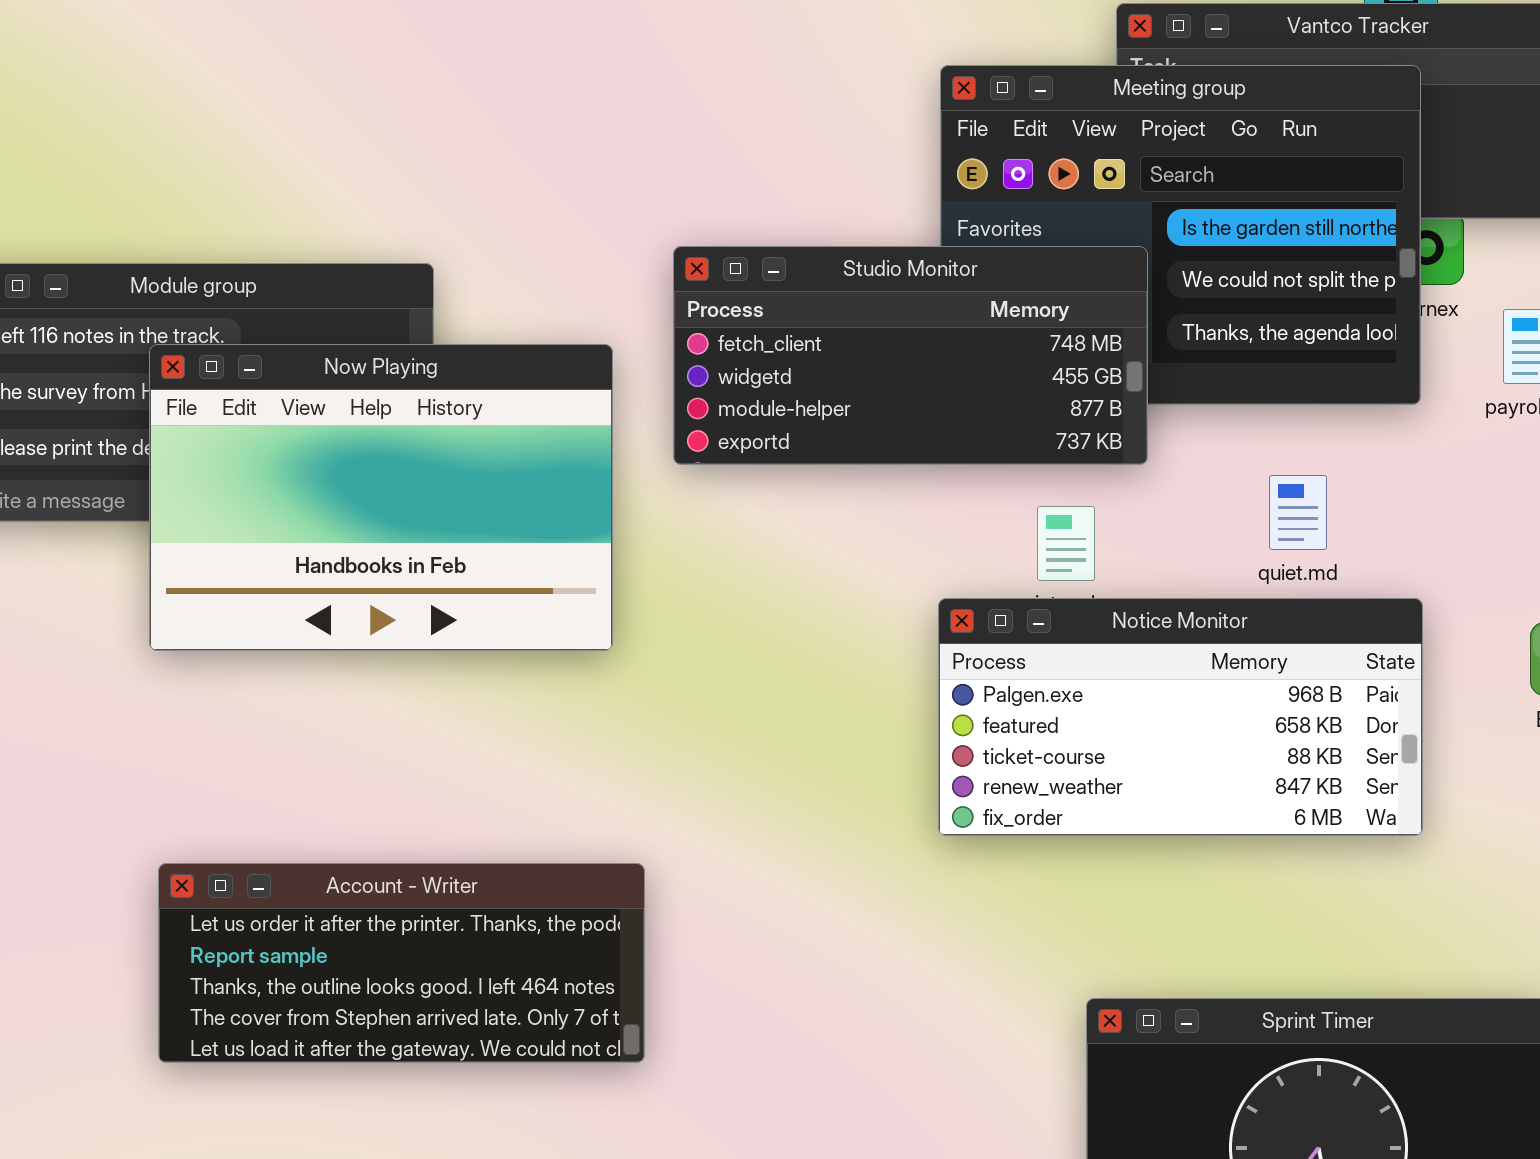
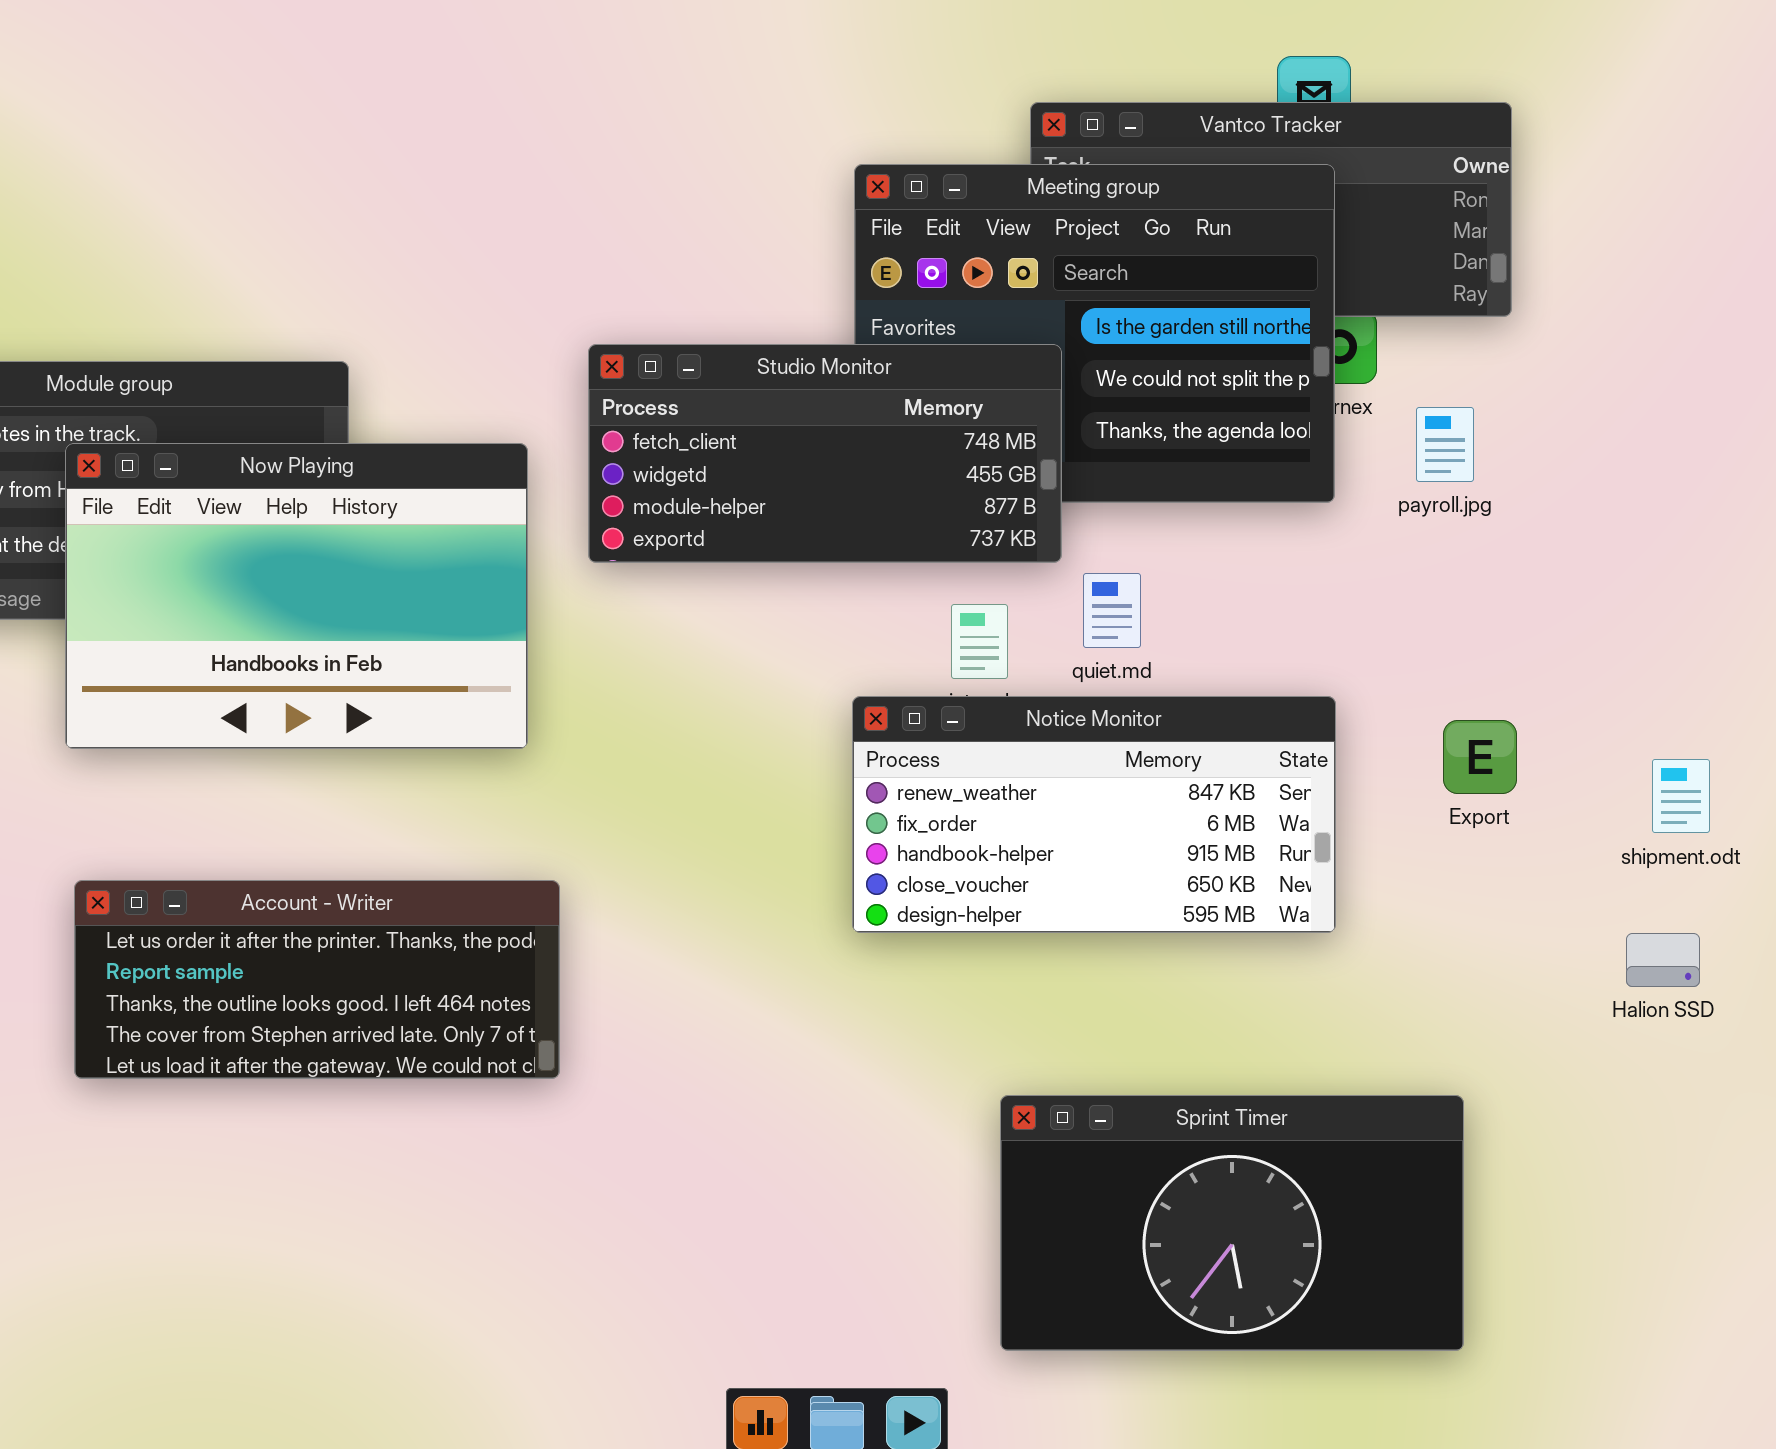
quiet.md: [1269,475,1327,550] -> [1083,573,1141,648], moved
Notice Monitor: [938,598,1423,836] -> [852,696,1336,933], scrolled down 3 rows
Account - Writer: [158,863,645,1063] -> [74,880,560,1079], moved

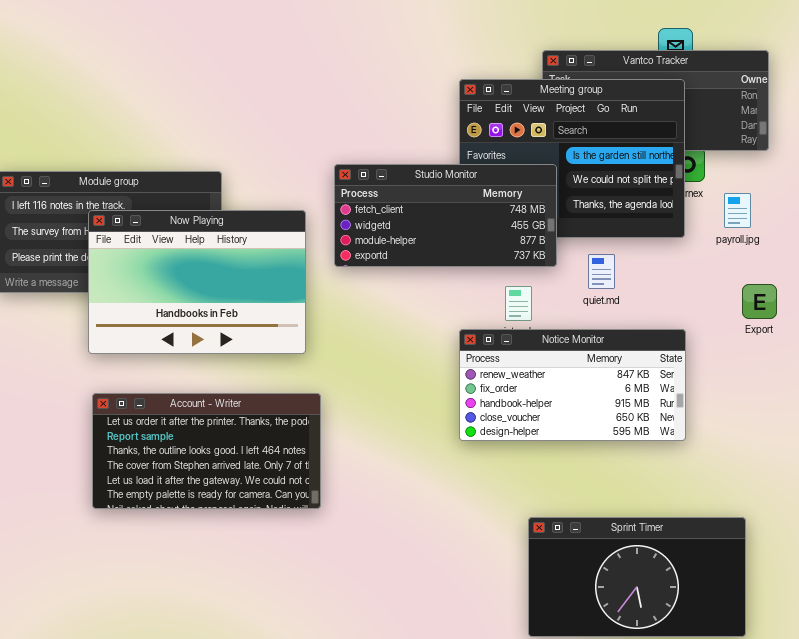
quiet.md: [1083,573,1141,648] -> [588,254,615,289], moved
Export: [1443,720,1517,794] -> [742,284,777,319], moved
Account - Writer: [74,880,560,1079] -> [92,393,321,509], resized

